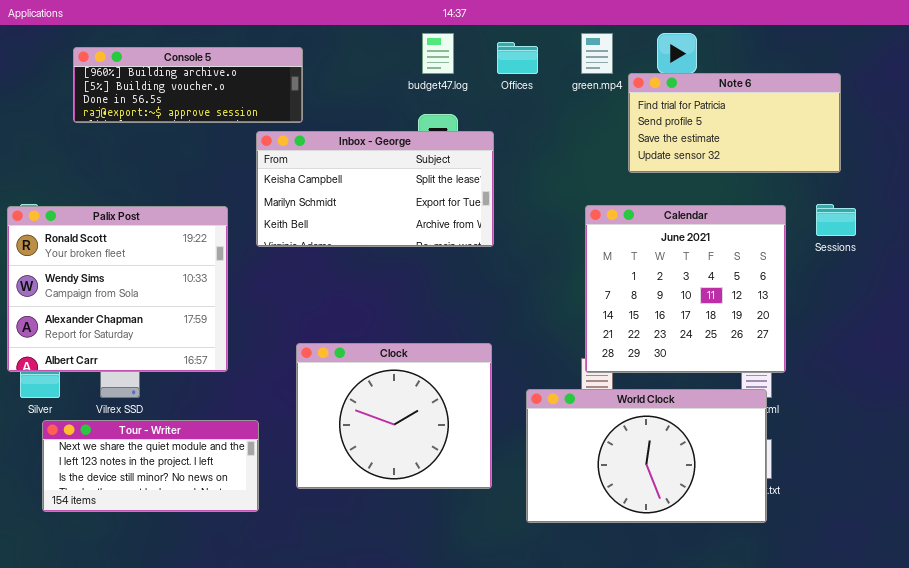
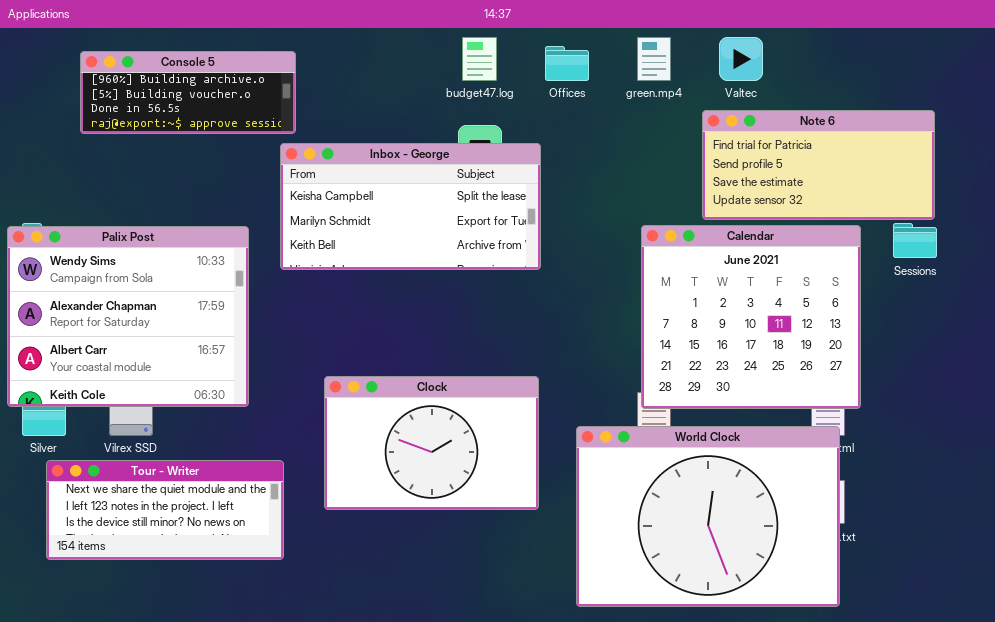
Console 5: [73,47,303,123] -> [80,51,296,134], resized
Note 6: [628,73,841,173] -> [702,110,935,220], moved
Palix Post: [7,206,228,372] -> [7,226,249,407], scrolled down 1 row
Clock: [296,343,492,489] -> [324,376,539,510], resized
World Clock: [526,389,767,523] -> [576,426,840,607], resized

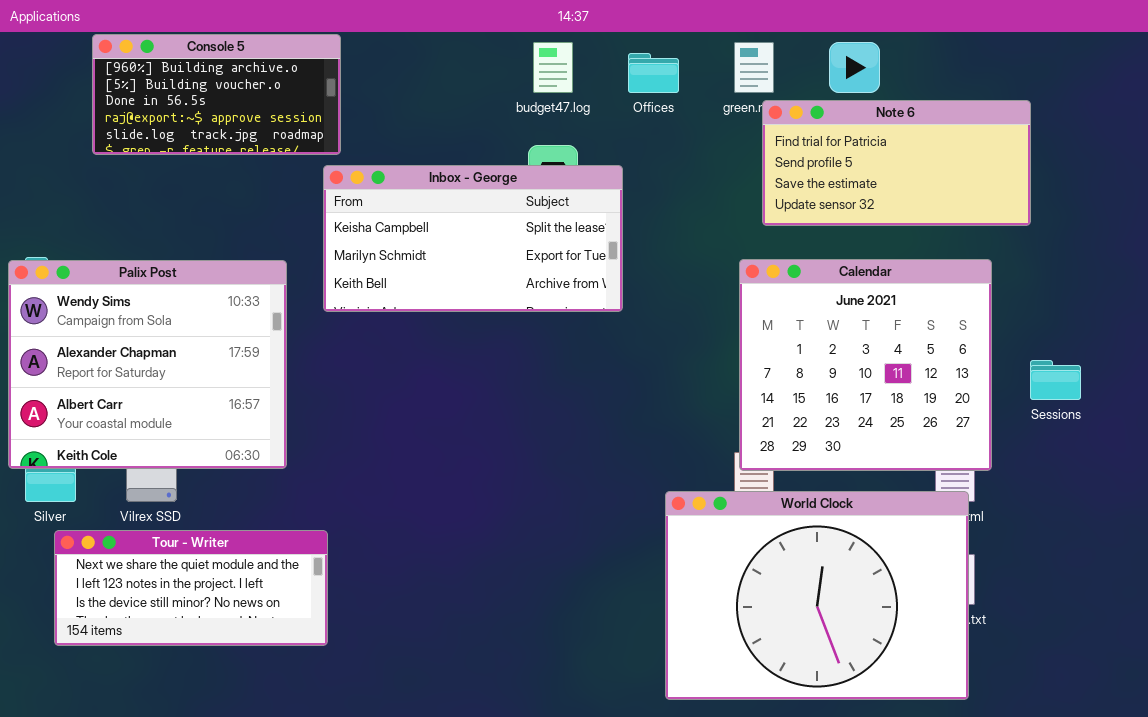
Console 5: [80,51,296,134] -> [92,34,341,155], resized
Note 6: [702,110,935,220] -> [762,100,1031,226], moved
Sessions: [893,223,937,258] -> [1030,360,1081,400], moved
Clock: [324,376,539,510] -> none, closed

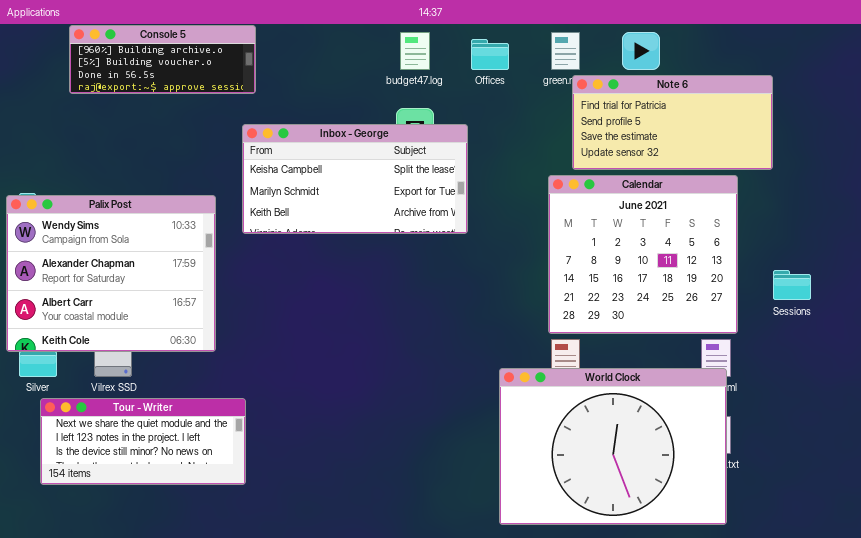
Console 5: [92,34,341,155] -> [69,25,256,94], resized
Calendar: [739,259,992,471] -> [548,175,738,334], moved

